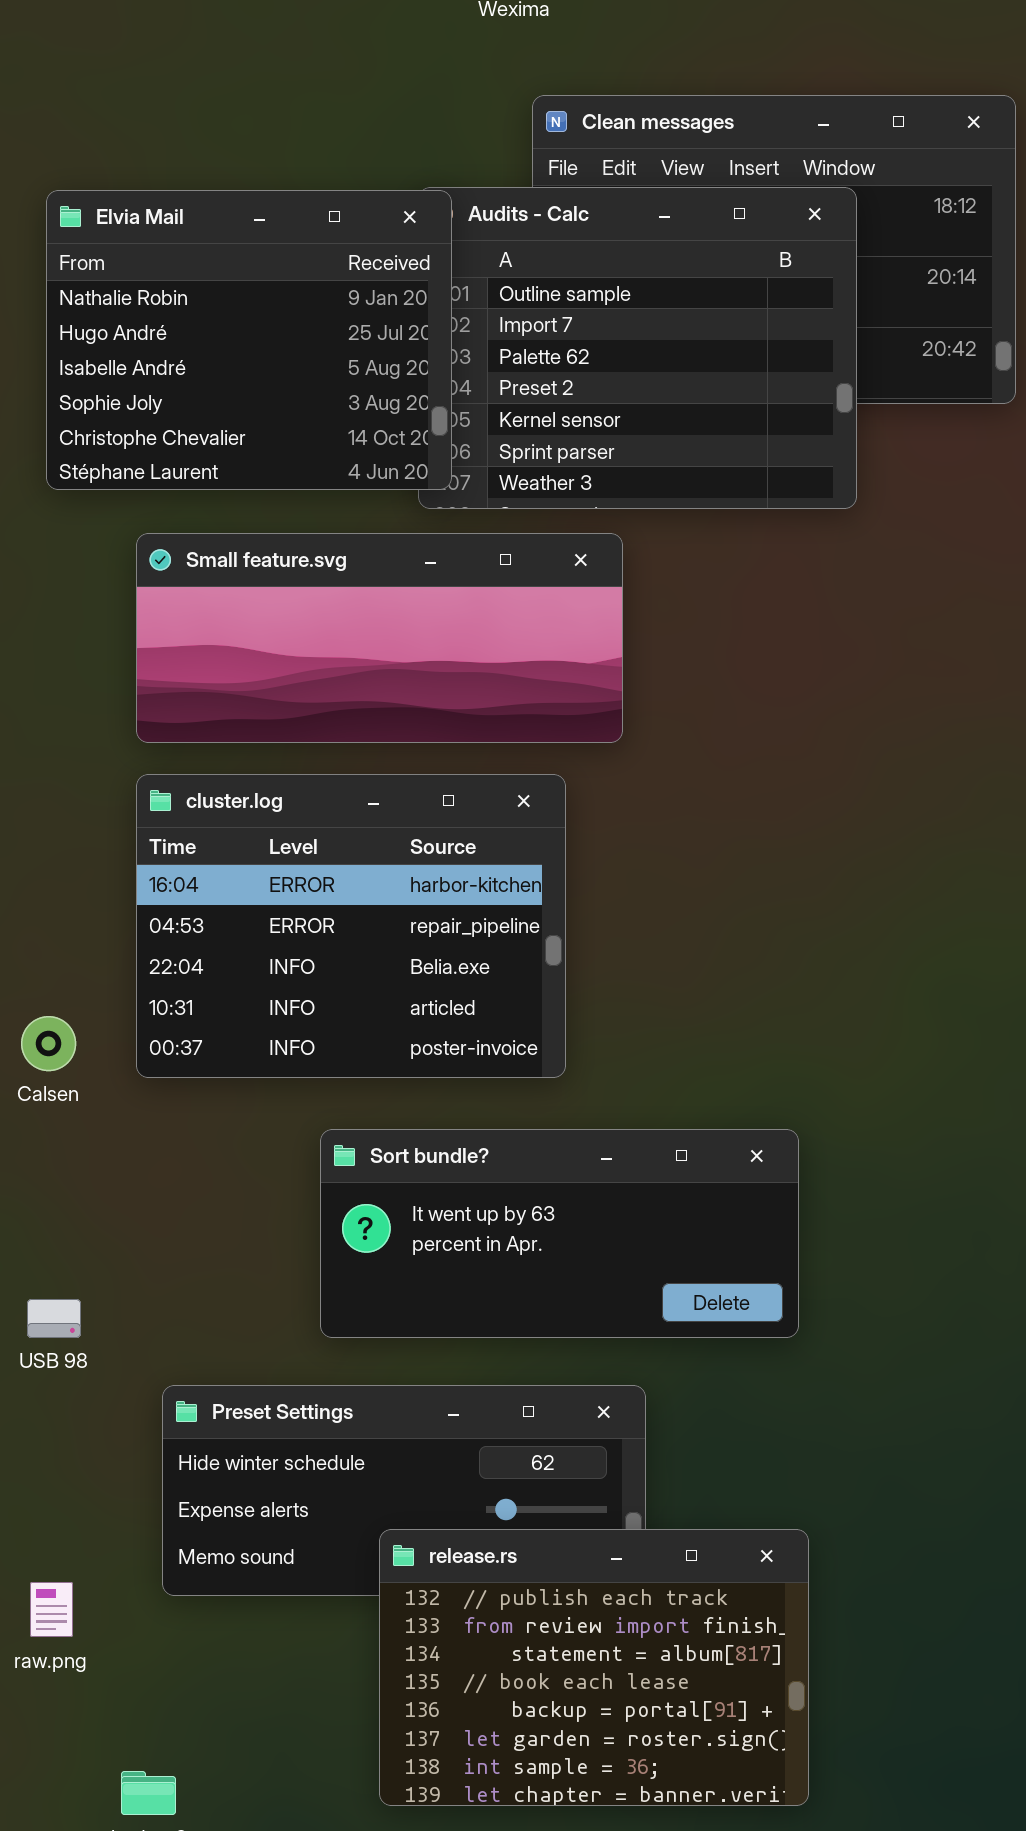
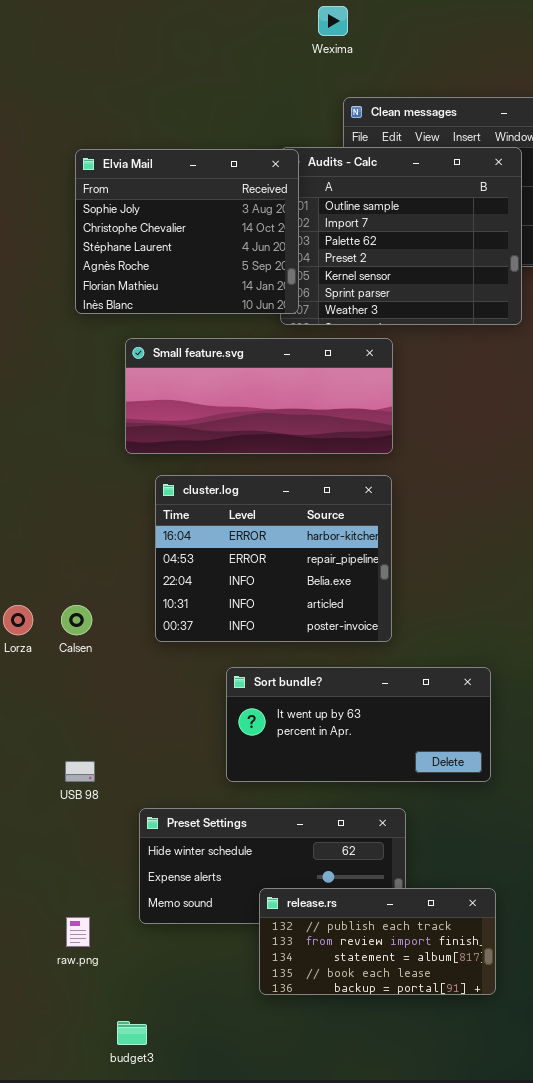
Elvia Mail: [46,190,452,490] -> [75,149,299,314], scrolled down 3 rows
cluster.log: [136,774,566,1078] -> [155,475,392,642], moved
release.rs: [379,1529,809,1806] -> [259,888,496,995], resized

